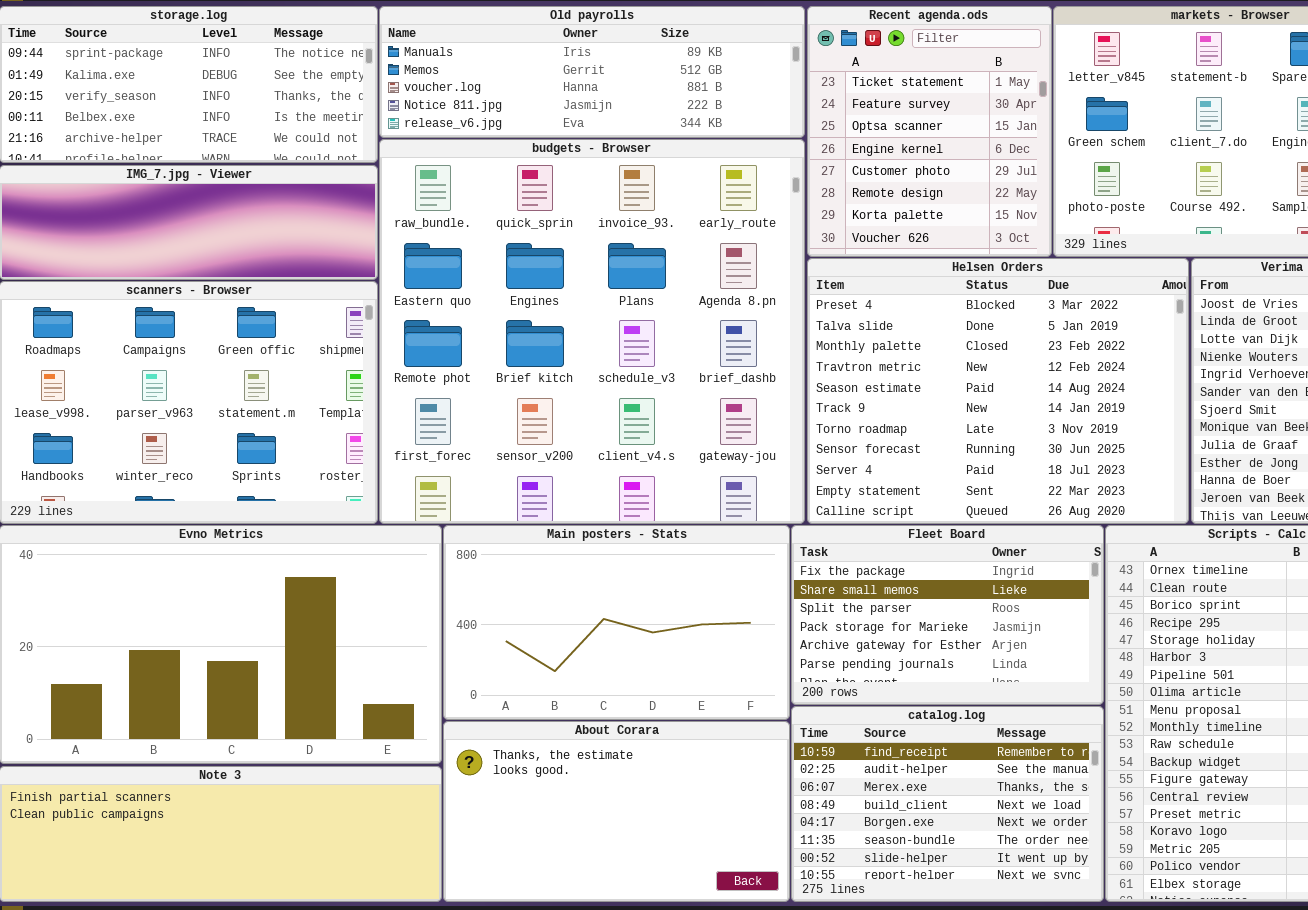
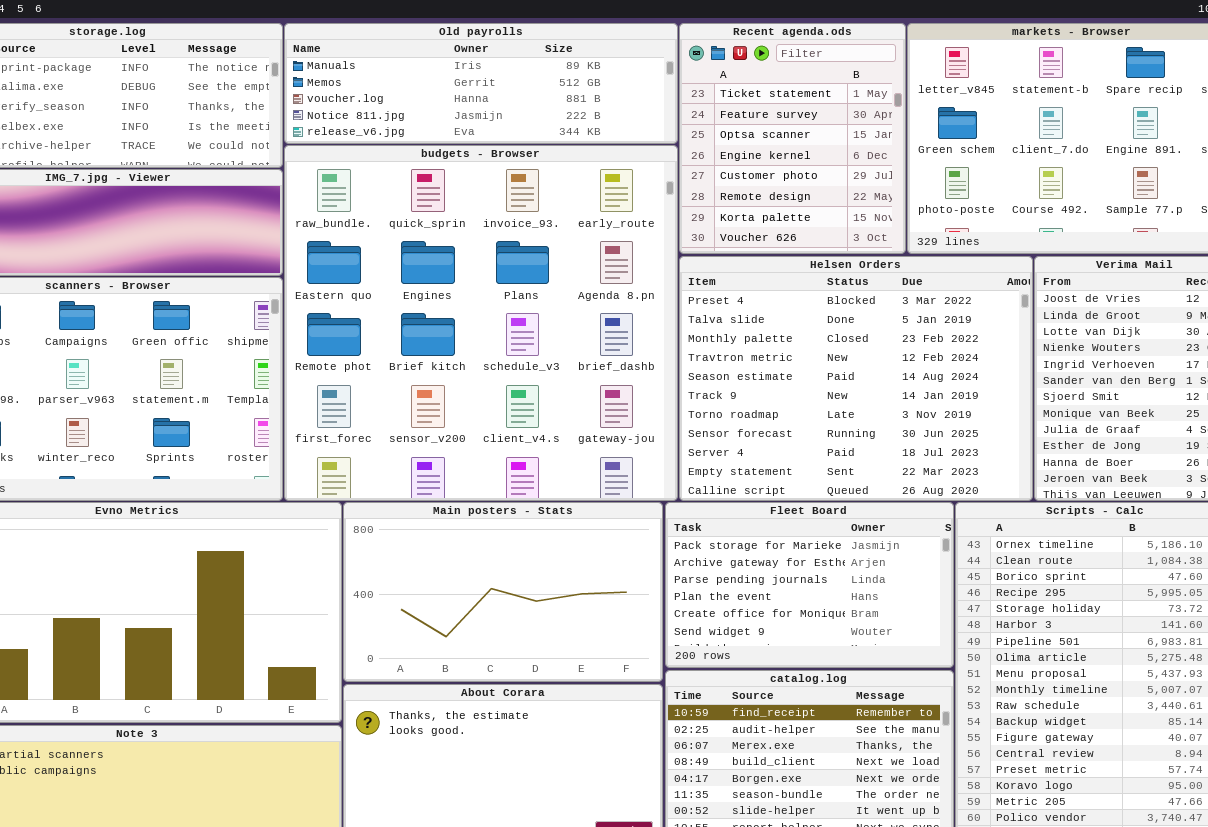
Fleet Board: [791,525,1104,705] -> [665,502,954,668], scrolled down 3 rows

